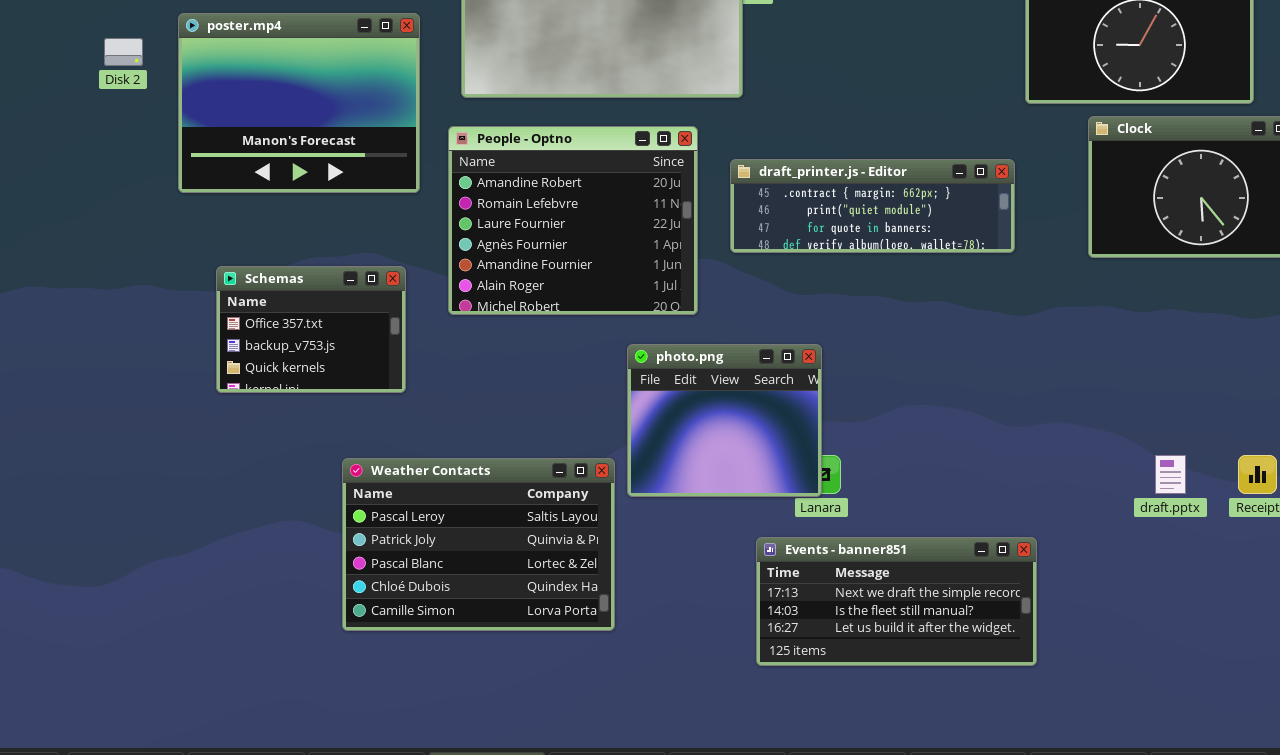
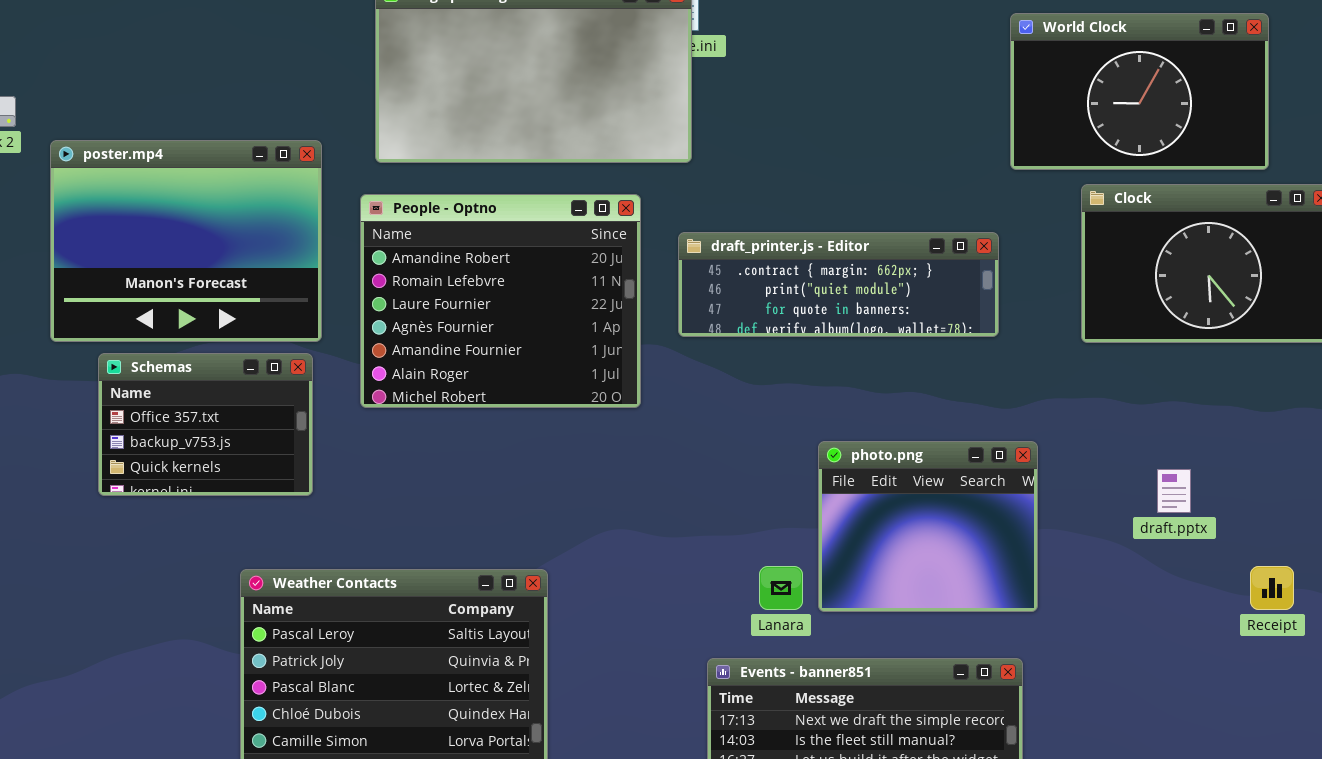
poster.mp4: [178,13,420,193] -> [50,140,322,342], moved
photo.png: [627,344,822,497] -> [818,441,1038,612], moved
draft.pptx: [1155,455,1186,494] -> [1157,469,1191,513], moved

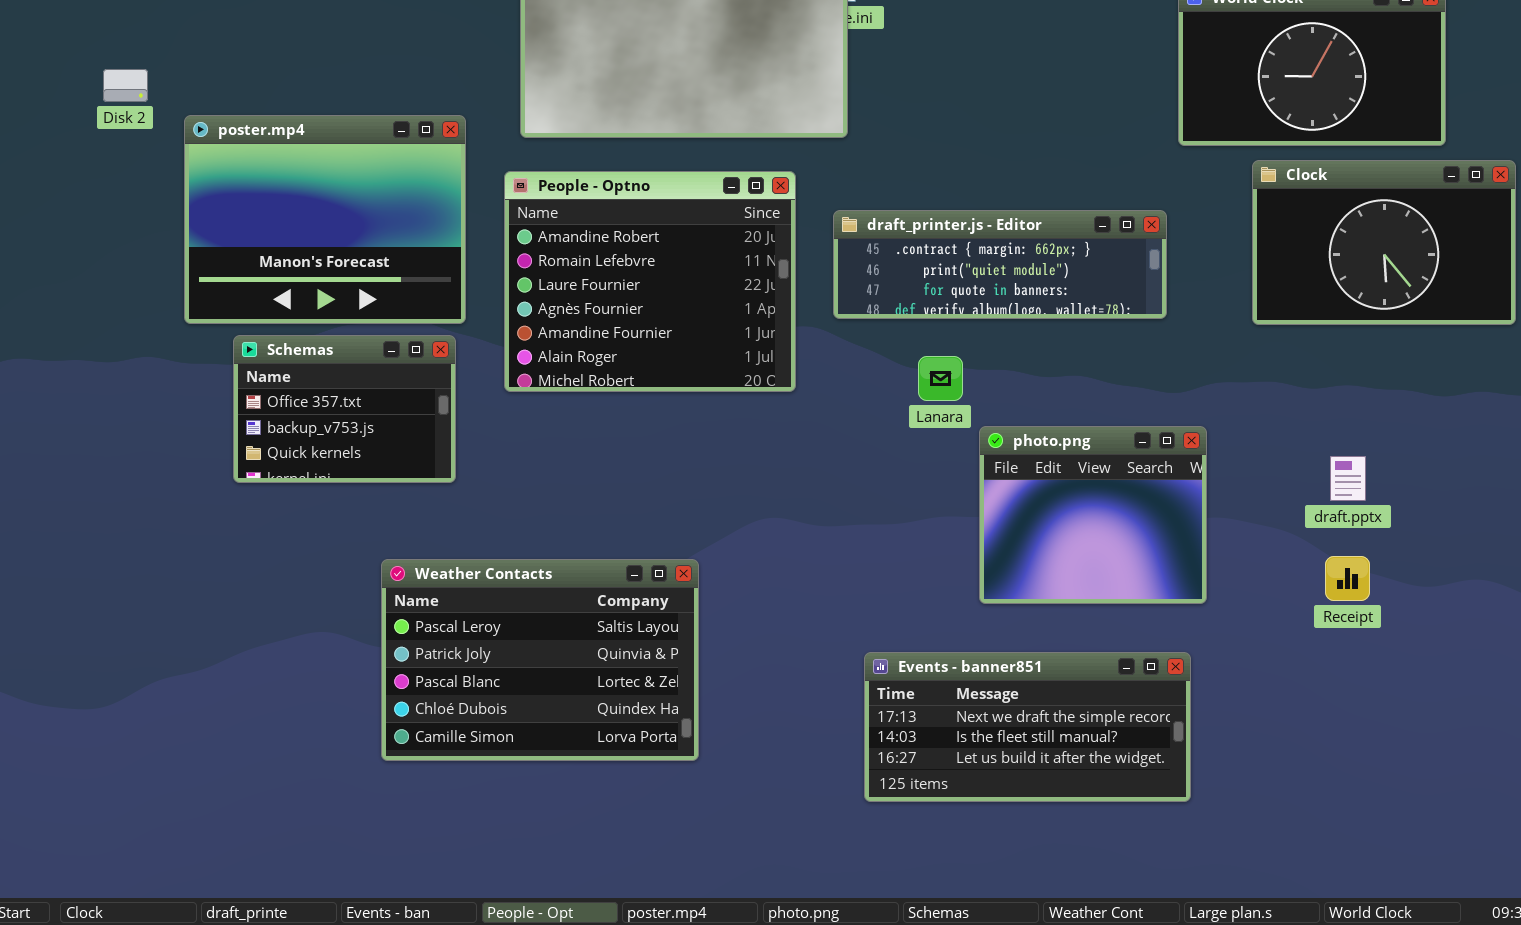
Lanara: [759,566,803,610] -> [918,356,963,401], moved
Receipt: [1250,566,1294,610] -> [1325,556,1370,601], moved

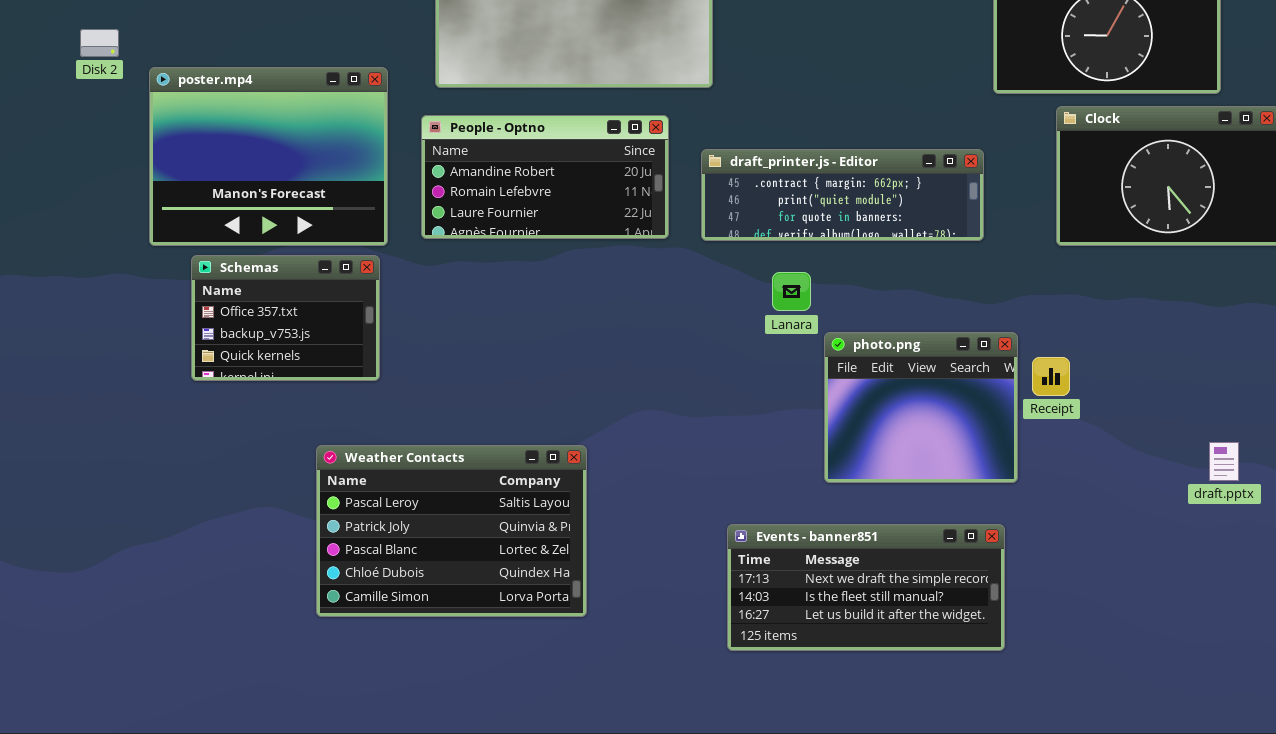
People - Optno: [504,171,796,392] -> [421,115,669,239], resized
draft.pptx: [1330,456,1366,501] -> [1209,442,1239,481], moved
Receipt: [1325,556,1370,601] -> [1032,357,1070,396], moved

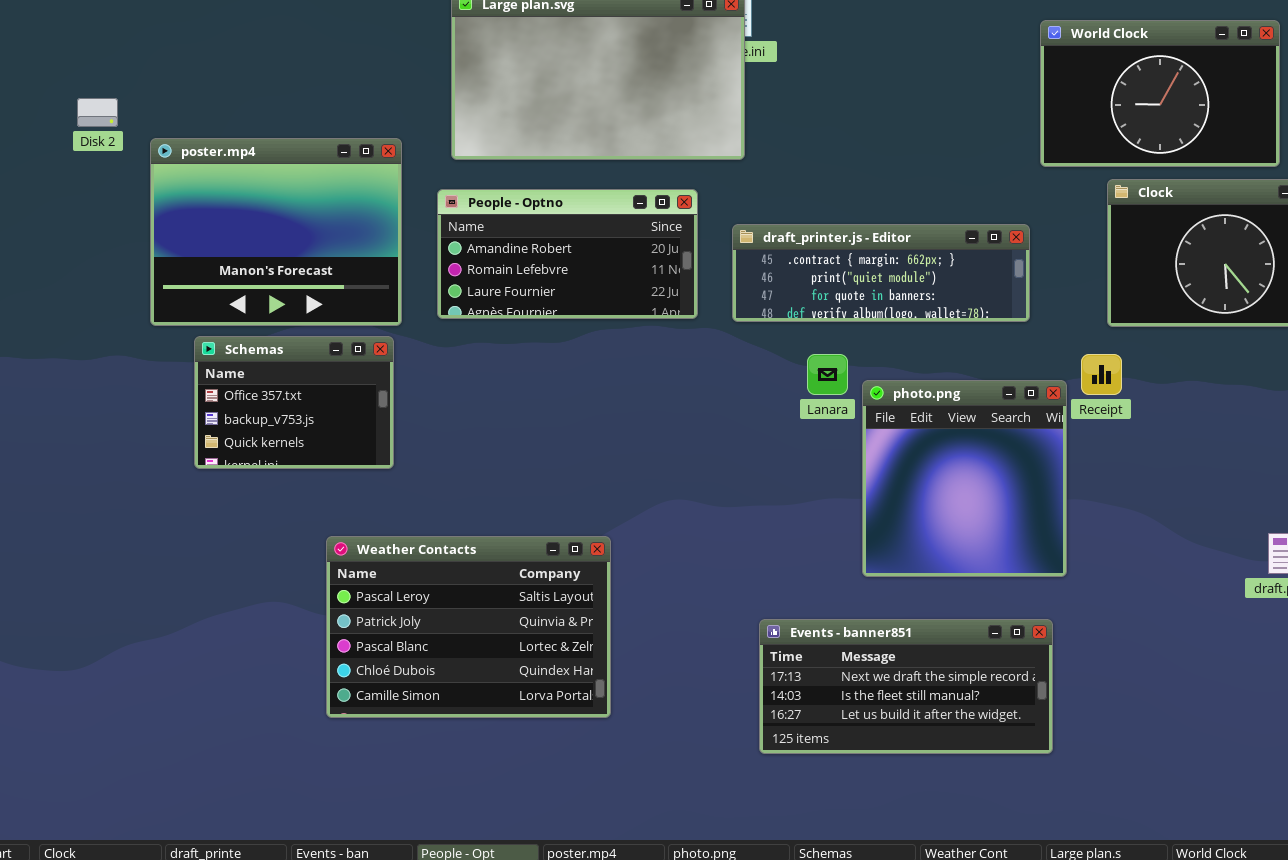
photo.png: [824,332,1018,483] -> [862,380,1067,577], resized
Receipt: [1032,357,1070,396] -> [1081,354,1122,395], moved

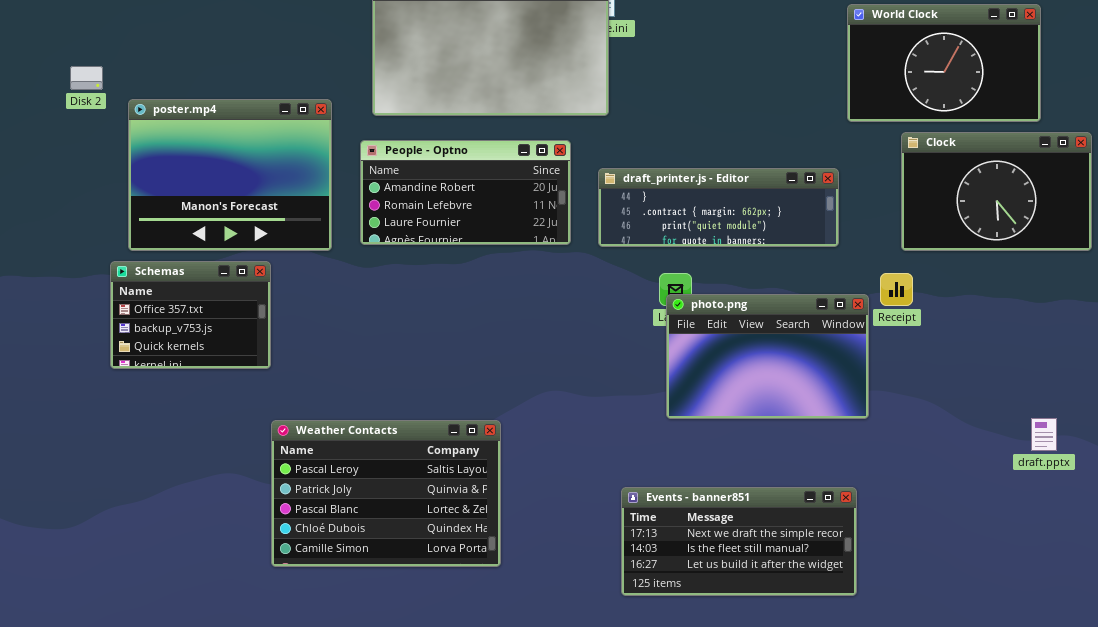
draft_printer.js - Editor: [732,224,1030,322] -> [598,168,839,247], scrolled up 1 row
Schemas: [194,336,394,469] -> [110,261,271,369], moved
photo.png: [862,380,1067,577] -> [666,294,869,419], resized

